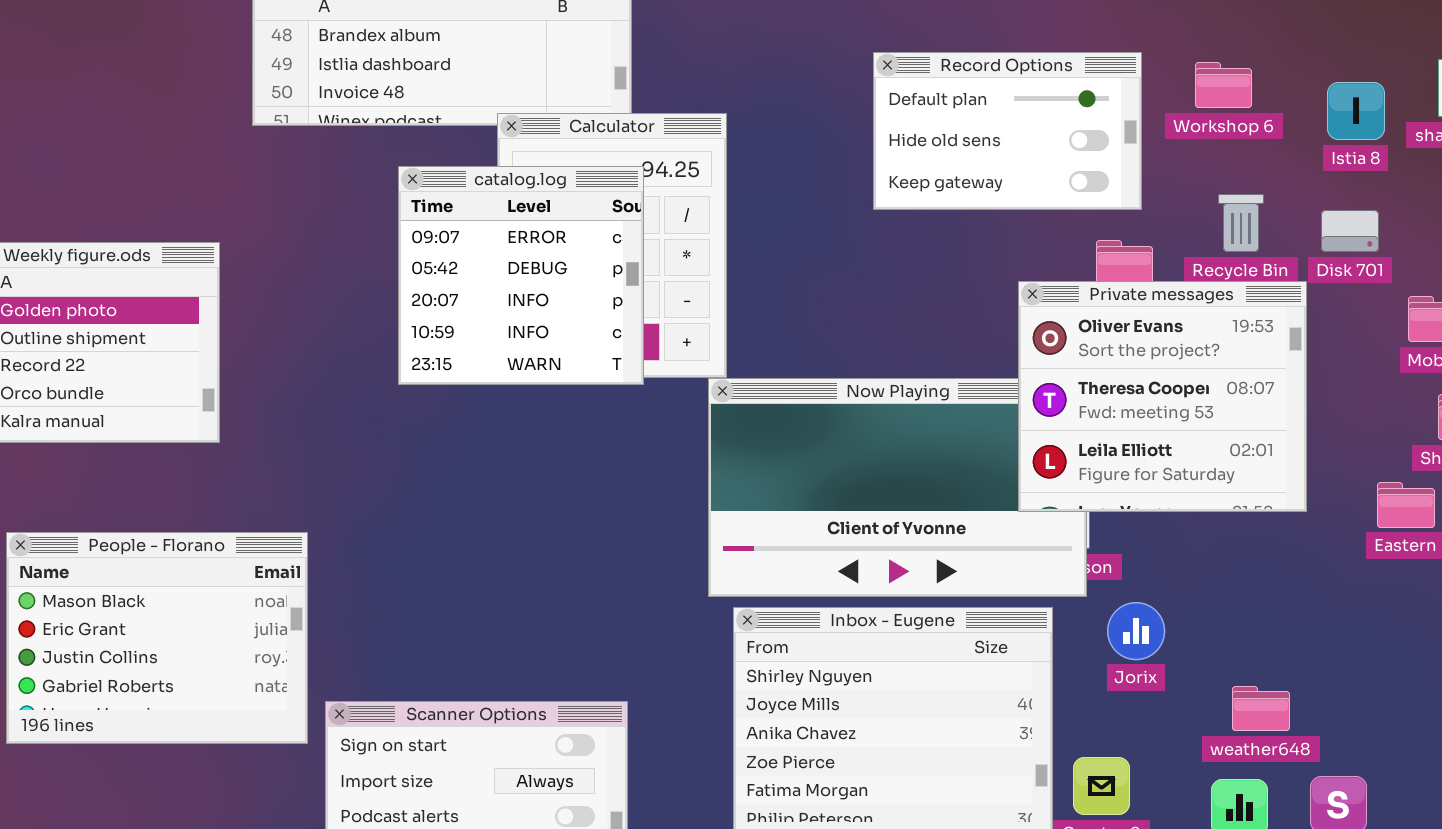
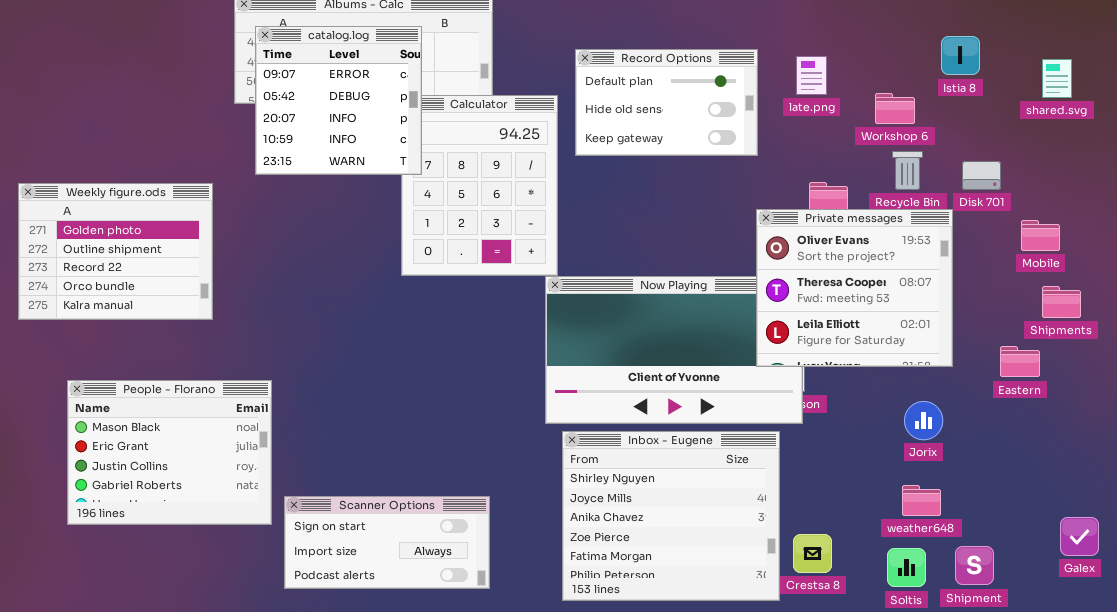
Record Options: [873,52,1142,210] -> [575,49,758,156], moved
Workshop 6: [1195,62,1252,108] -> [875,93,915,124], moved
Istia 8: [1327,82,1385,140] -> [941,36,980,75], moved
catalog.log: [398,166,644,385] -> [255,26,422,175], moved
Jorix: [1107,602,1165,660] -> [904,401,943,440], moved

